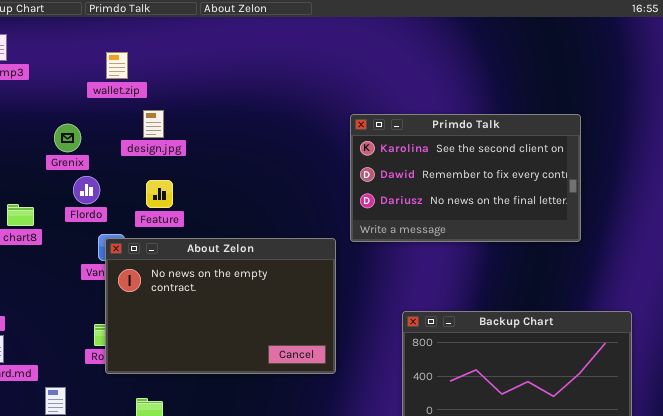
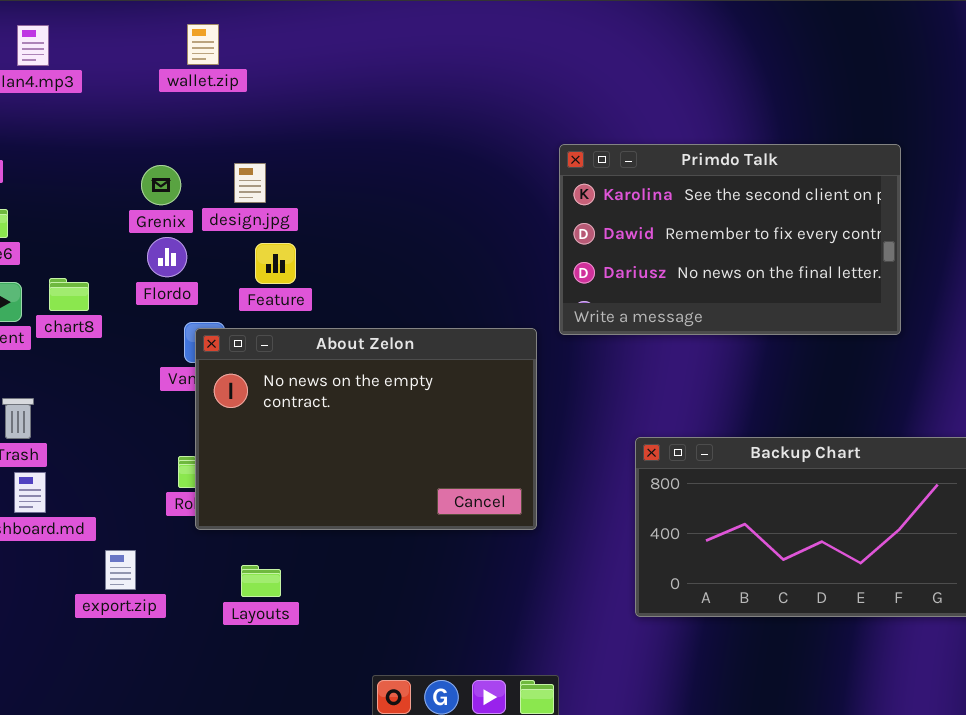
wallet.zip: [106,52,128,79] -> [187,24,219,65], moved
design.jpg: [143,110,164,138] -> [234,163,266,203], moved
Grenix: [54,124,81,152] -> [141,165,181,205], moved

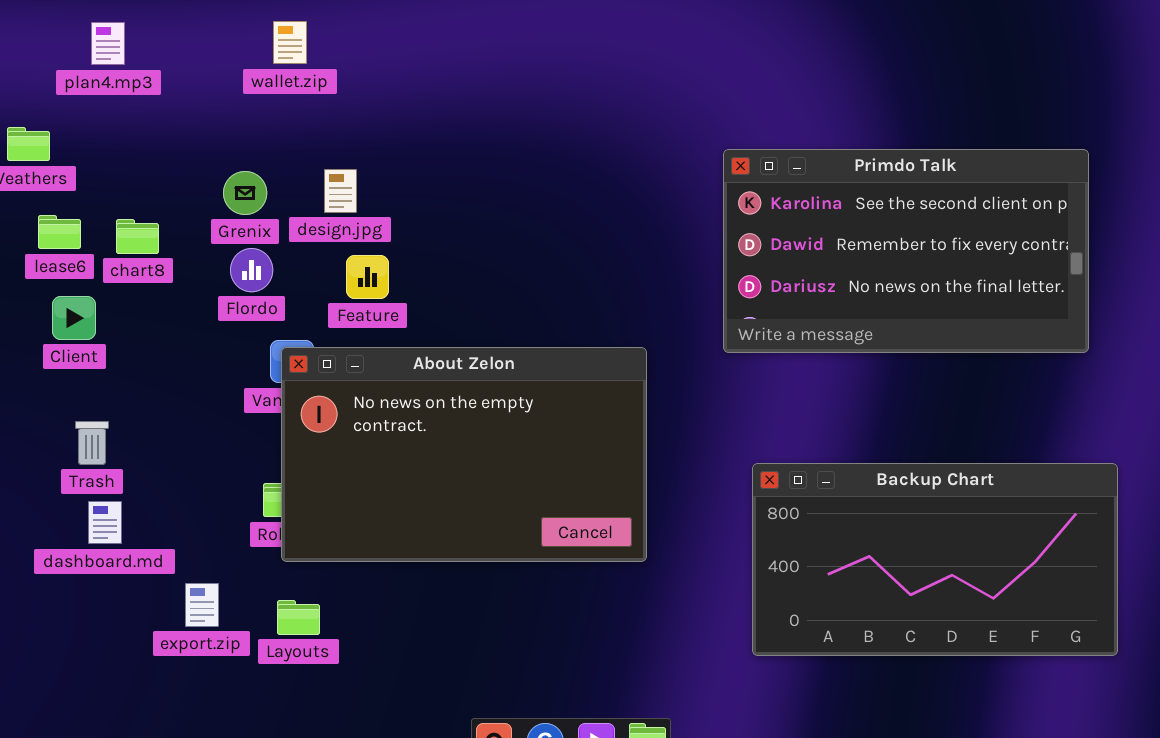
Primdo Talk: [559,144,901,335] -> [723,149,1089,353], moved
chart8: [49,278,89,311] -> [116,219,159,254], moved
Layouts: [241,565,281,597] -> [277,600,320,635], moved

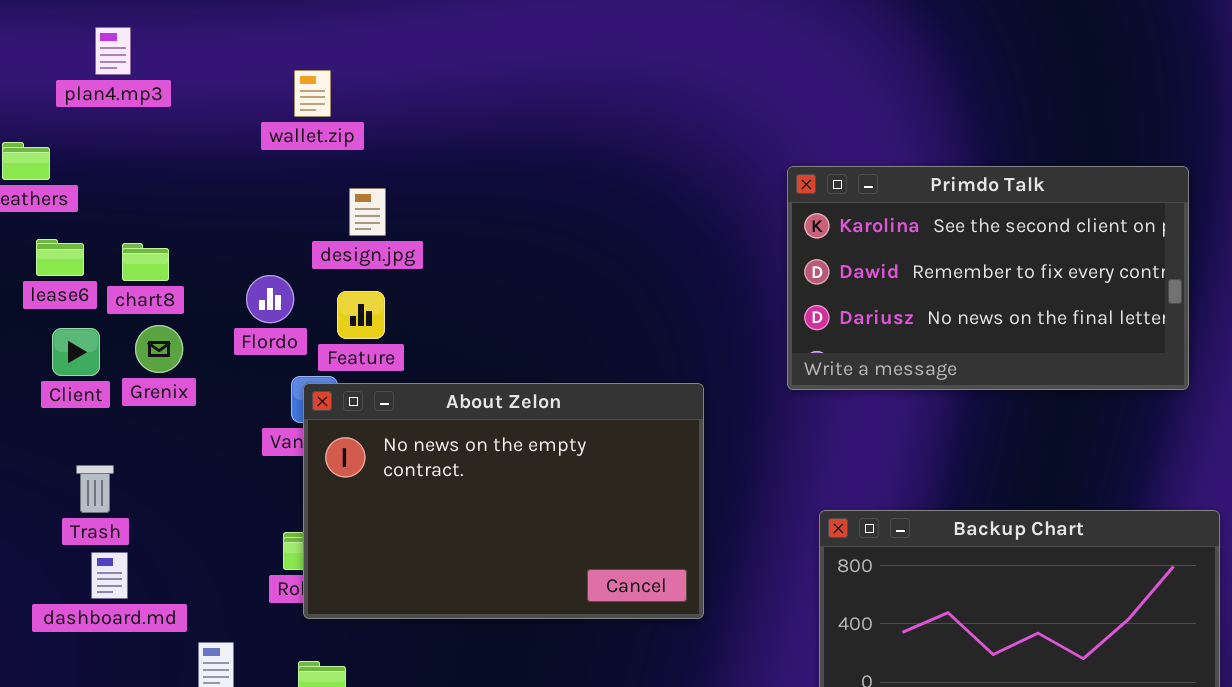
wallet.zip: [273,21,307,64] -> [294,70,331,117], moved
Grenix: [223,171,267,215] -> [135,325,183,373], moved
Feature: [346,255,389,299] -> [337,291,385,339], moved

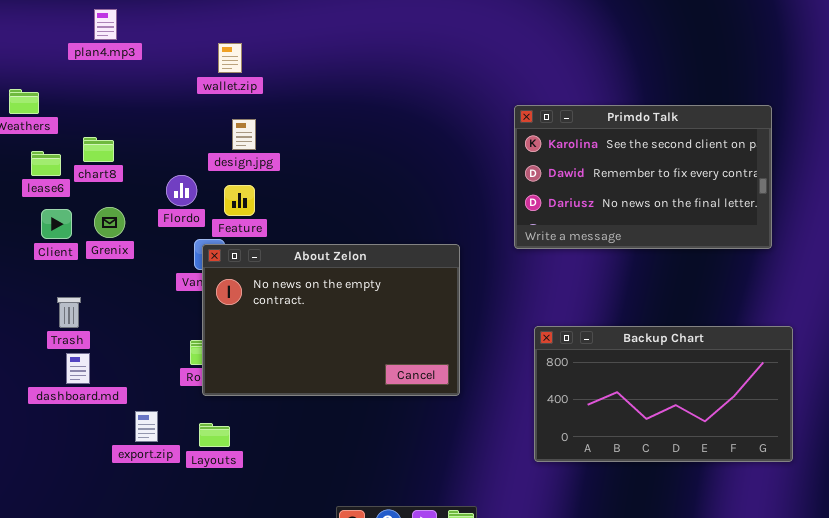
plan4.mp3: [95,27,131,75] -> [94,9,117,40], moved
wallet.zip: [294,70,331,117] -> [218,43,242,73], moved
chart8: [122,243,169,281] -> [83,137,114,162], moved

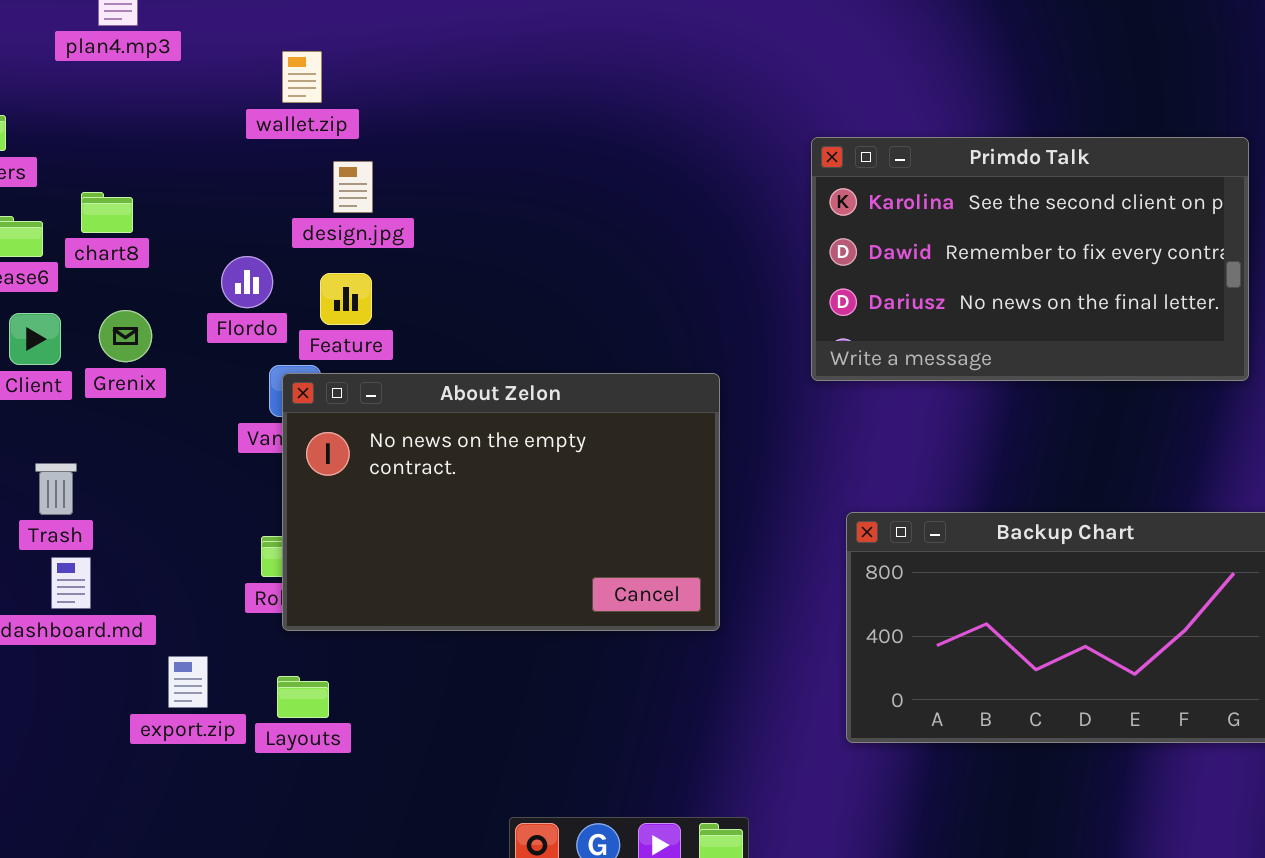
wallet.zip: [218,43,242,73] -> [282,51,322,103], moved

